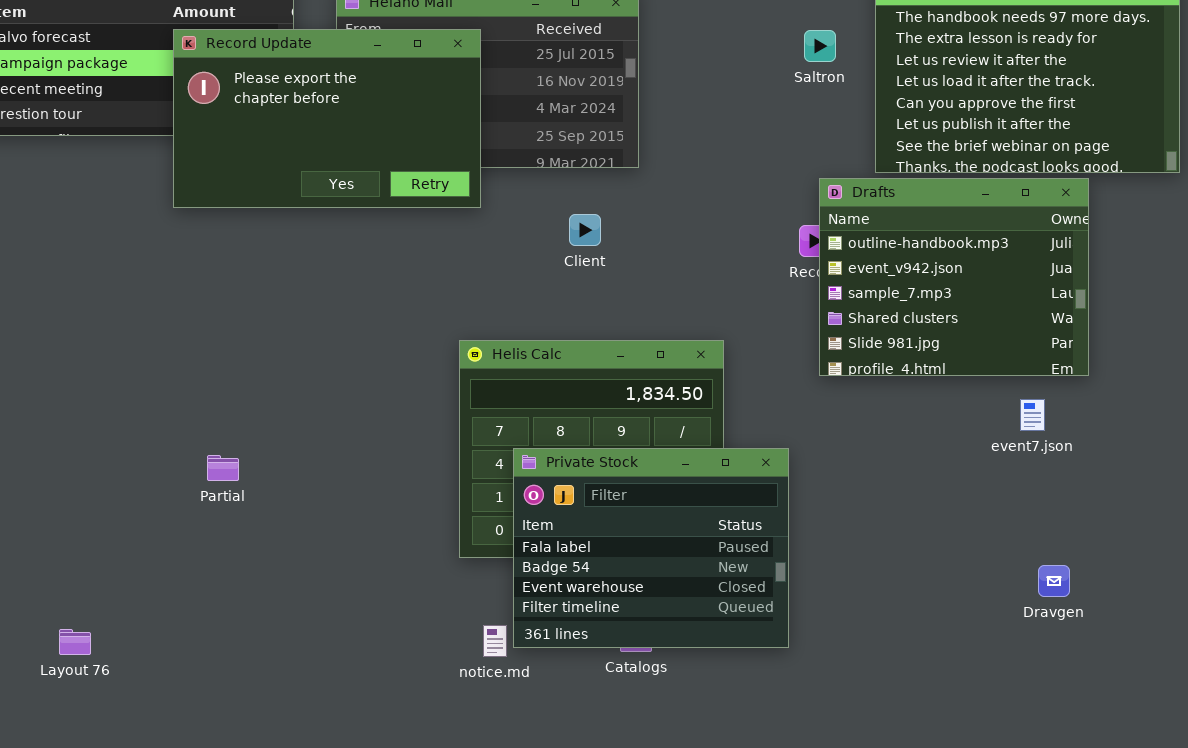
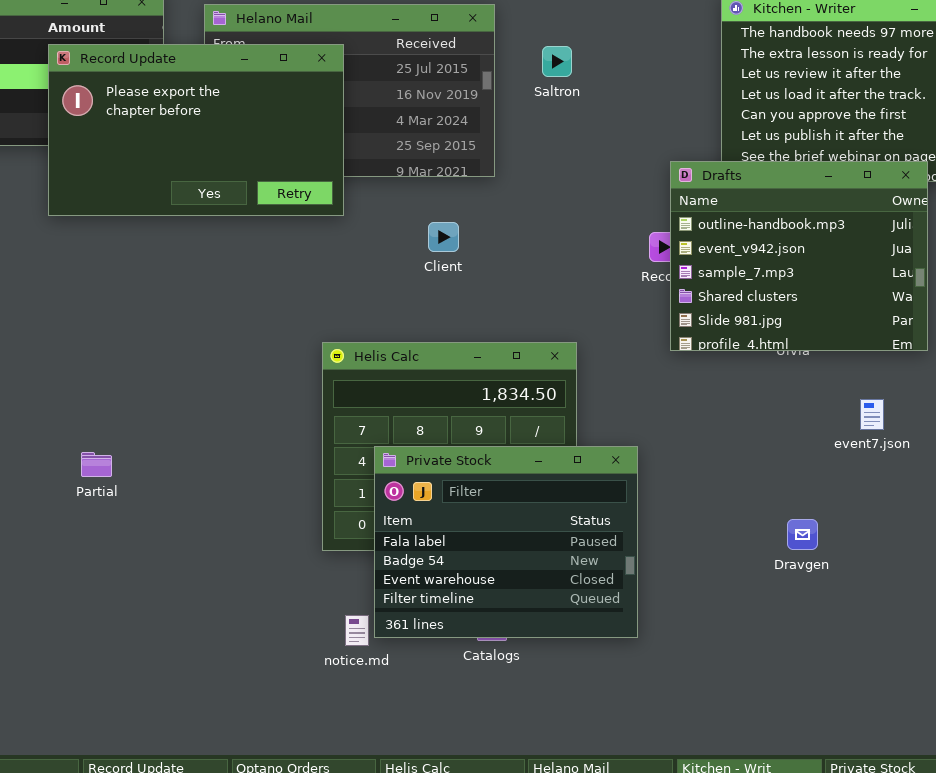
Saltron: [804,30,836,62] -> [542,46,572,77], moved
Drafts: [819,178,1089,376] -> [670,161,928,351], moved
Dravgen: [1038,565,1070,597] -> [787,519,818,550], moved

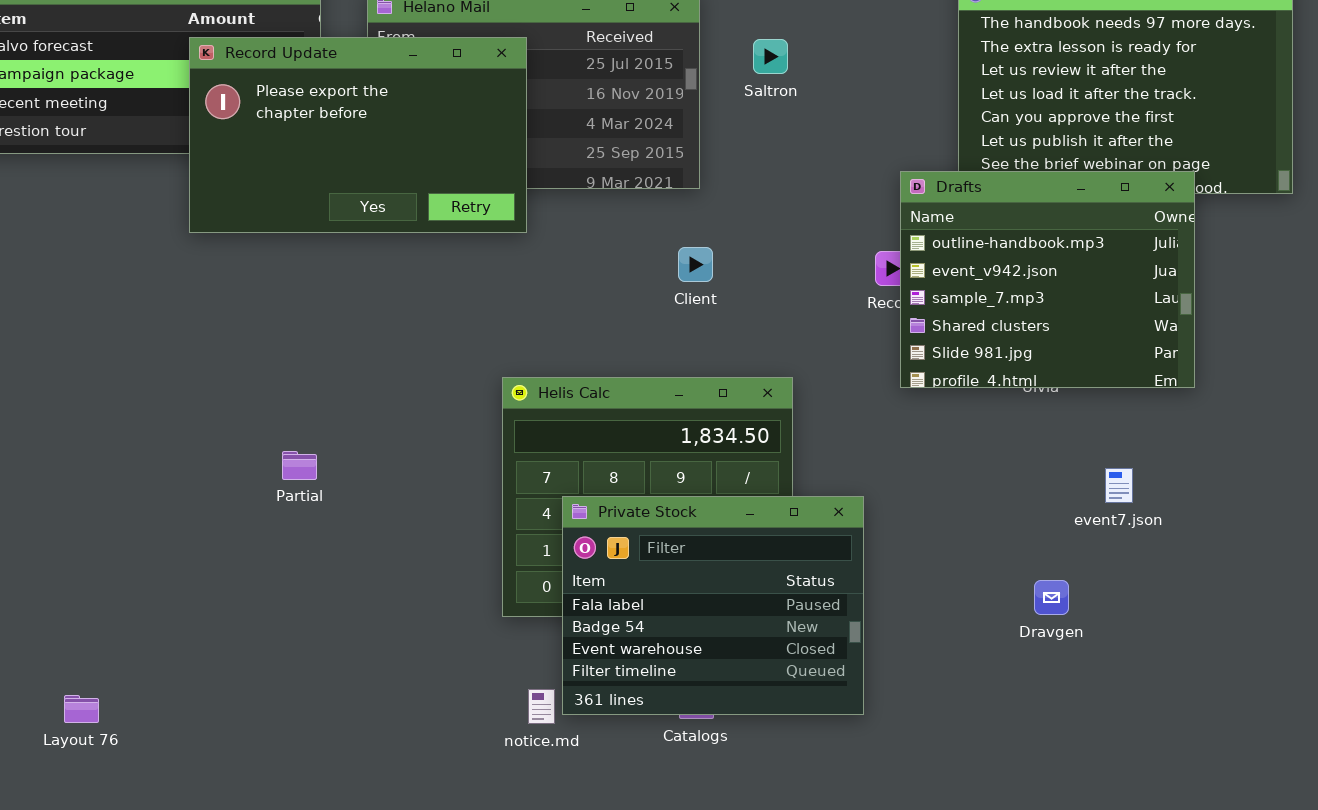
Client: [428,222,459,252] -> [678,247,713,282], moved
event7.json: [860,399,884,430] -> [1105,468,1133,503], moved
Partial: [81,452,112,477] -> [282,451,317,480], moved

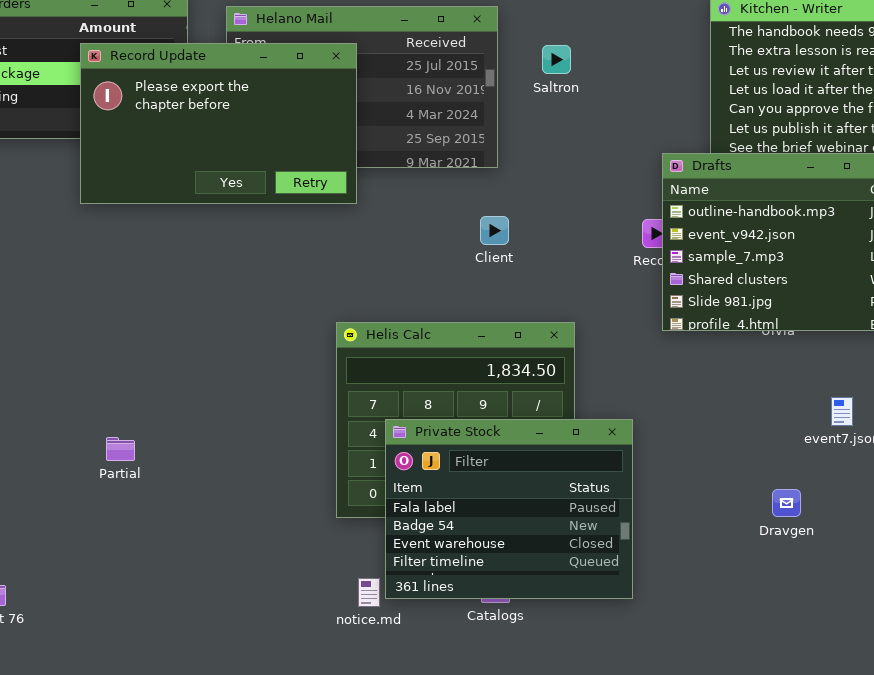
Partial: [282,451,317,480] -> [106,437,135,461], moved

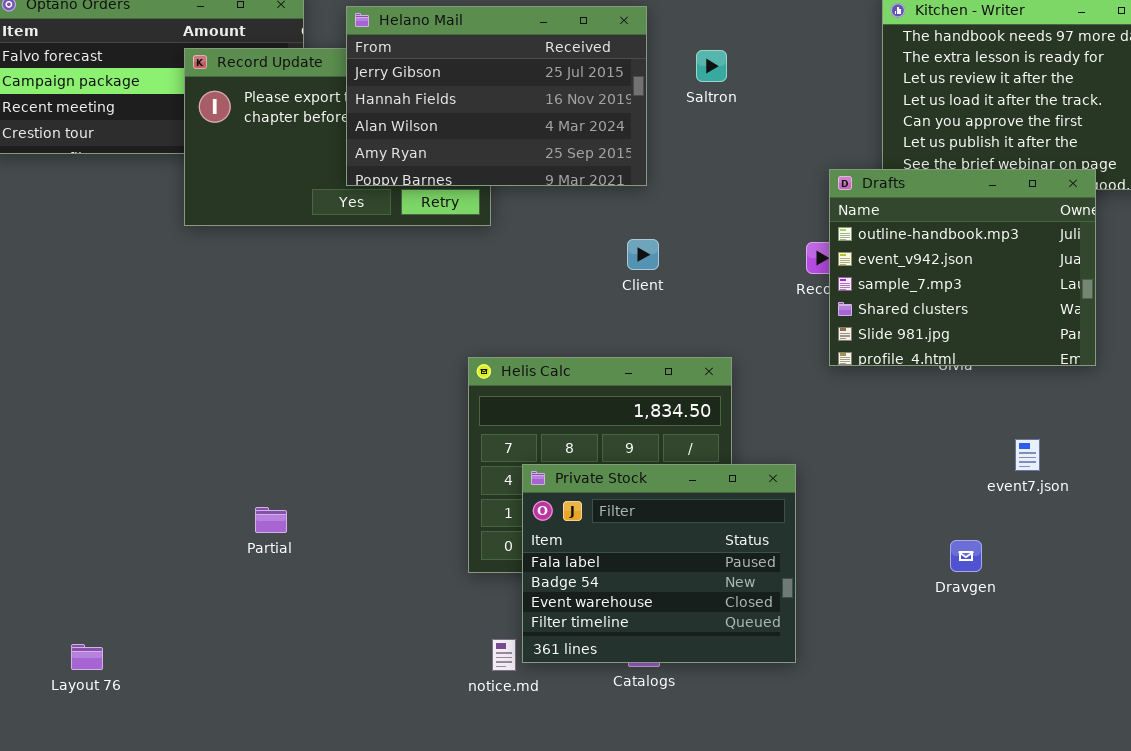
Helano Mail: [226,6,498,168] -> [346,6,647,186], raised
Partial: [106,437,135,461] -> [255,507,287,533], moved

